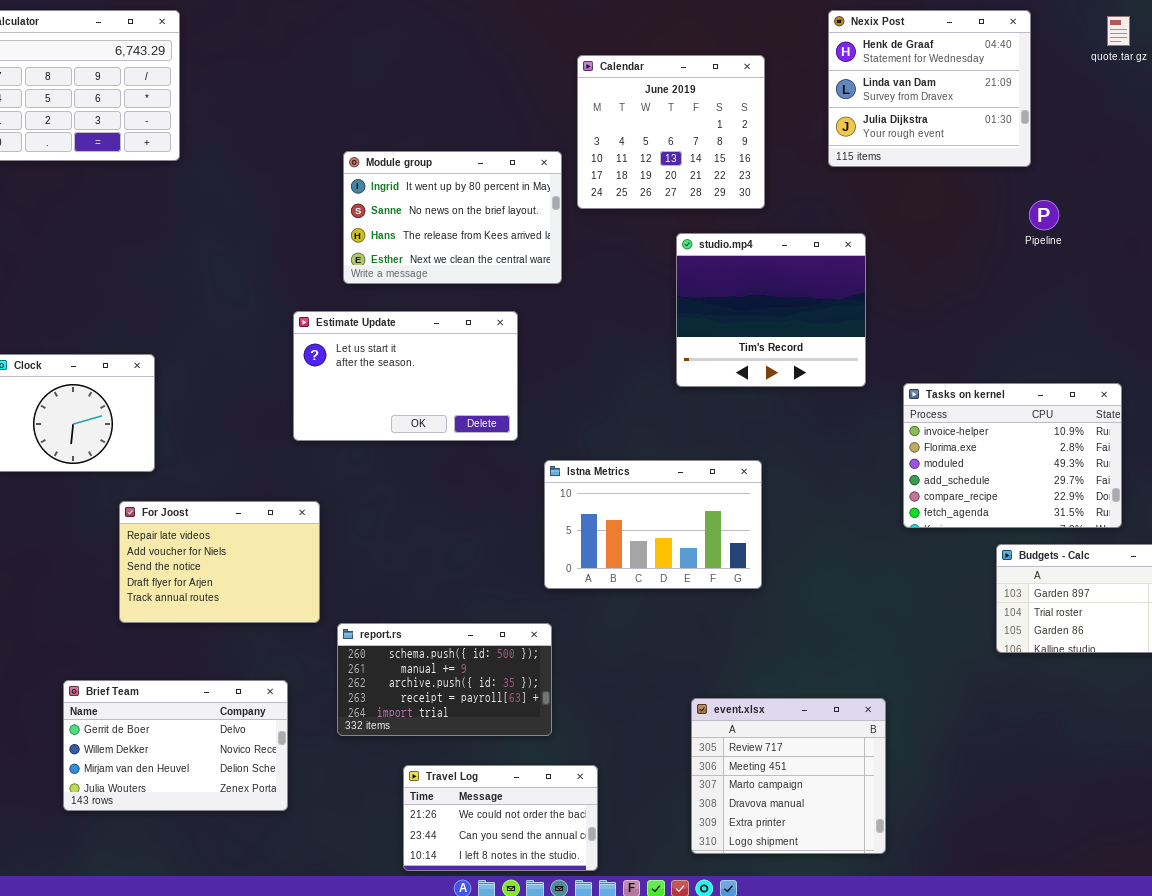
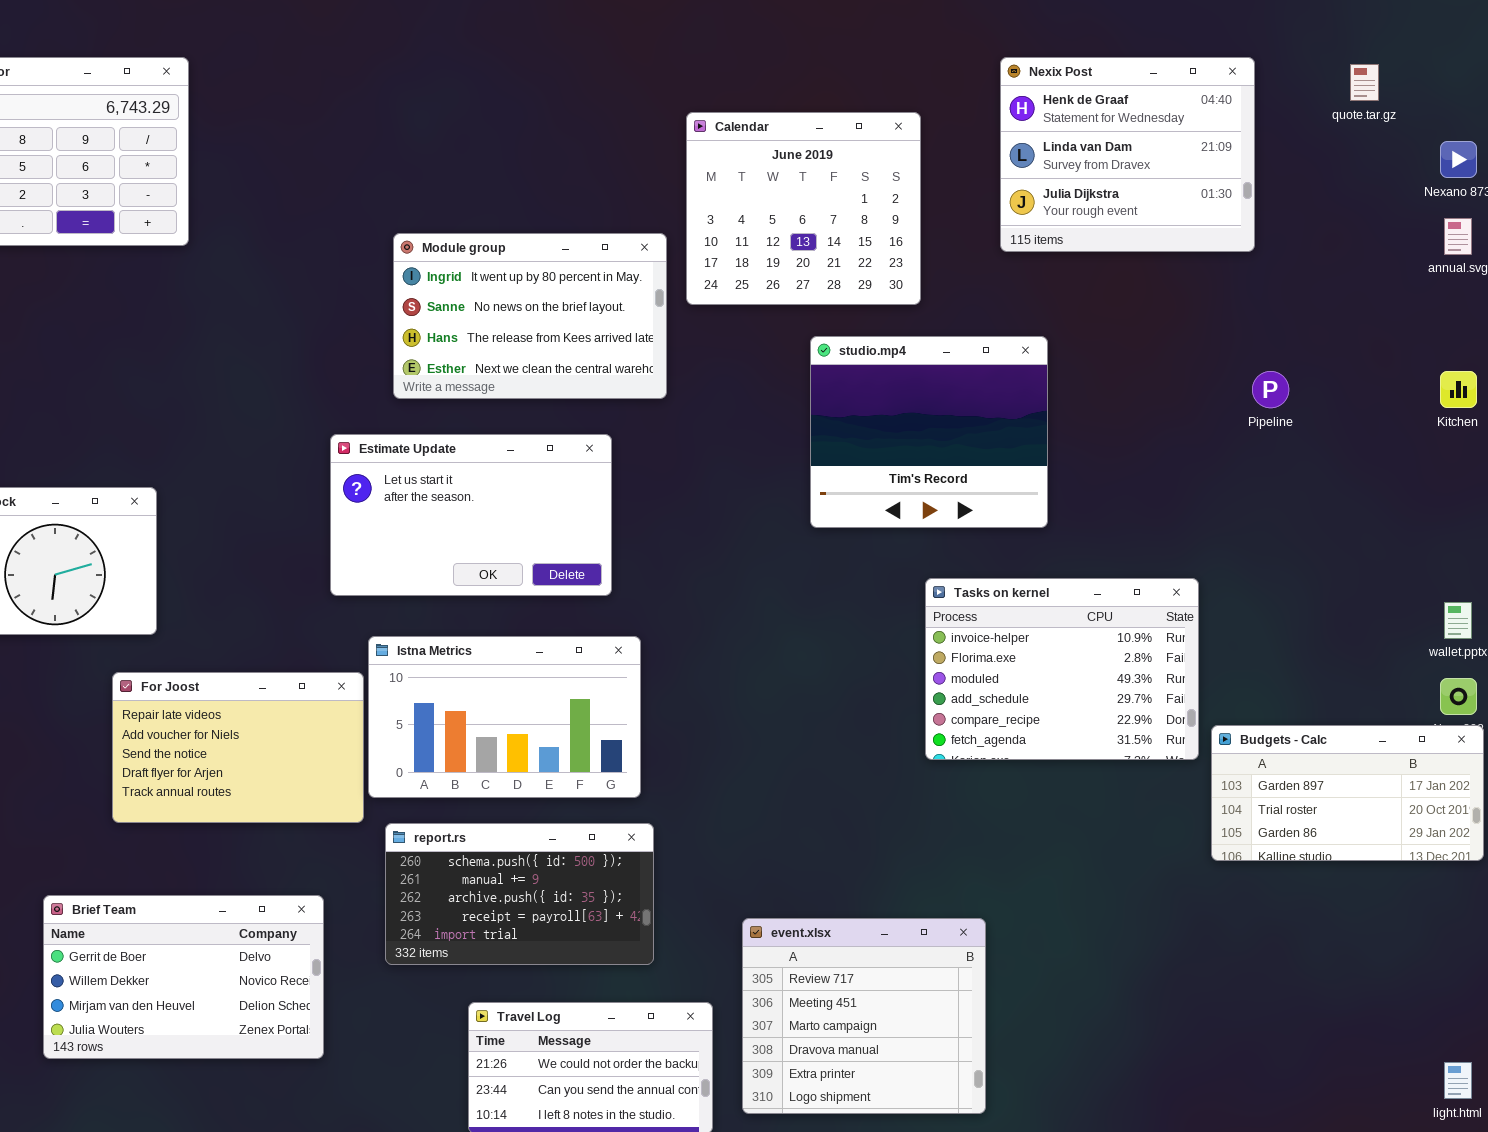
Pipeline: [1029,200,1059,230] -> [1252,371,1289,408], moved
Tasks on kernel: [903,383,1122,528] -> [925,578,1199,760], moved
Istna Metrics: [544,460,762,589] -> [368,636,641,798], moved
event.xlsx: [691,698,886,854] -> [742,918,986,1114], moved

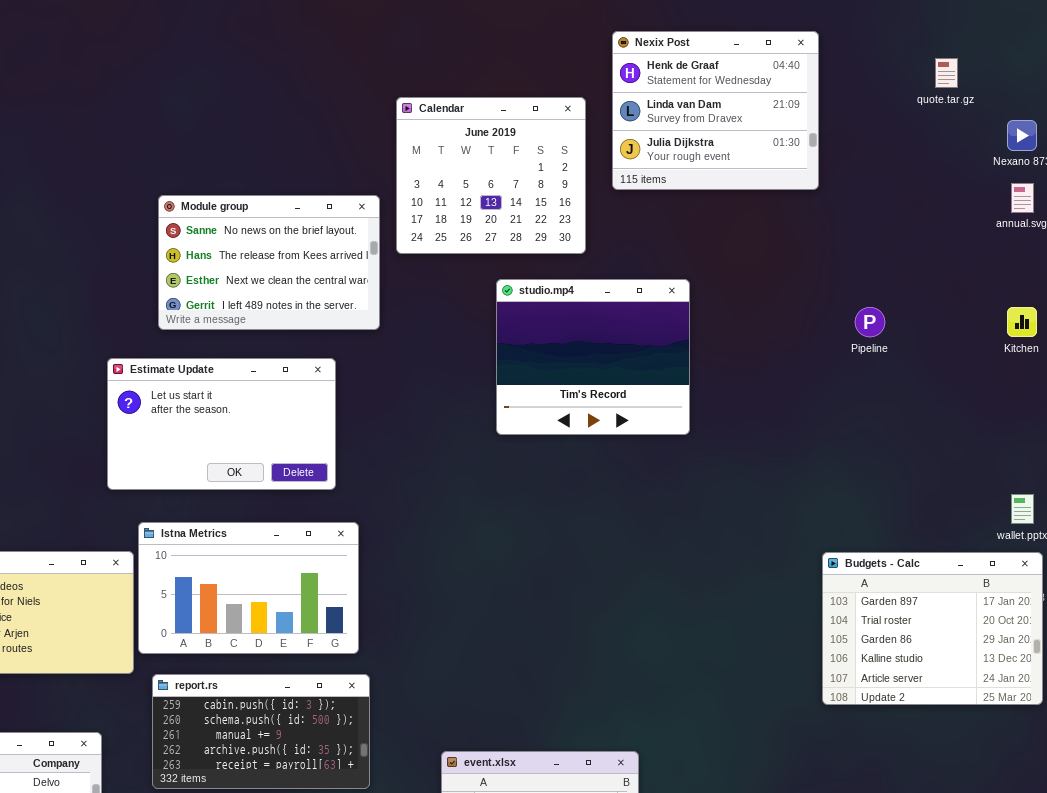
Nexix Post: [1000,57,1255,252] -> [612,31,819,190], moved
Module group: [393,233,667,399] -> [158,195,380,330], scrolled down 1 row
Tasks on kernel: [925,578,1199,760] -> none, closed
Budgets - Calc: [1211,725,1484,861] -> [822,552,1043,705], resized
report.rs: [385,823,654,965] -> [152,674,370,789], scrolled up 1 row

